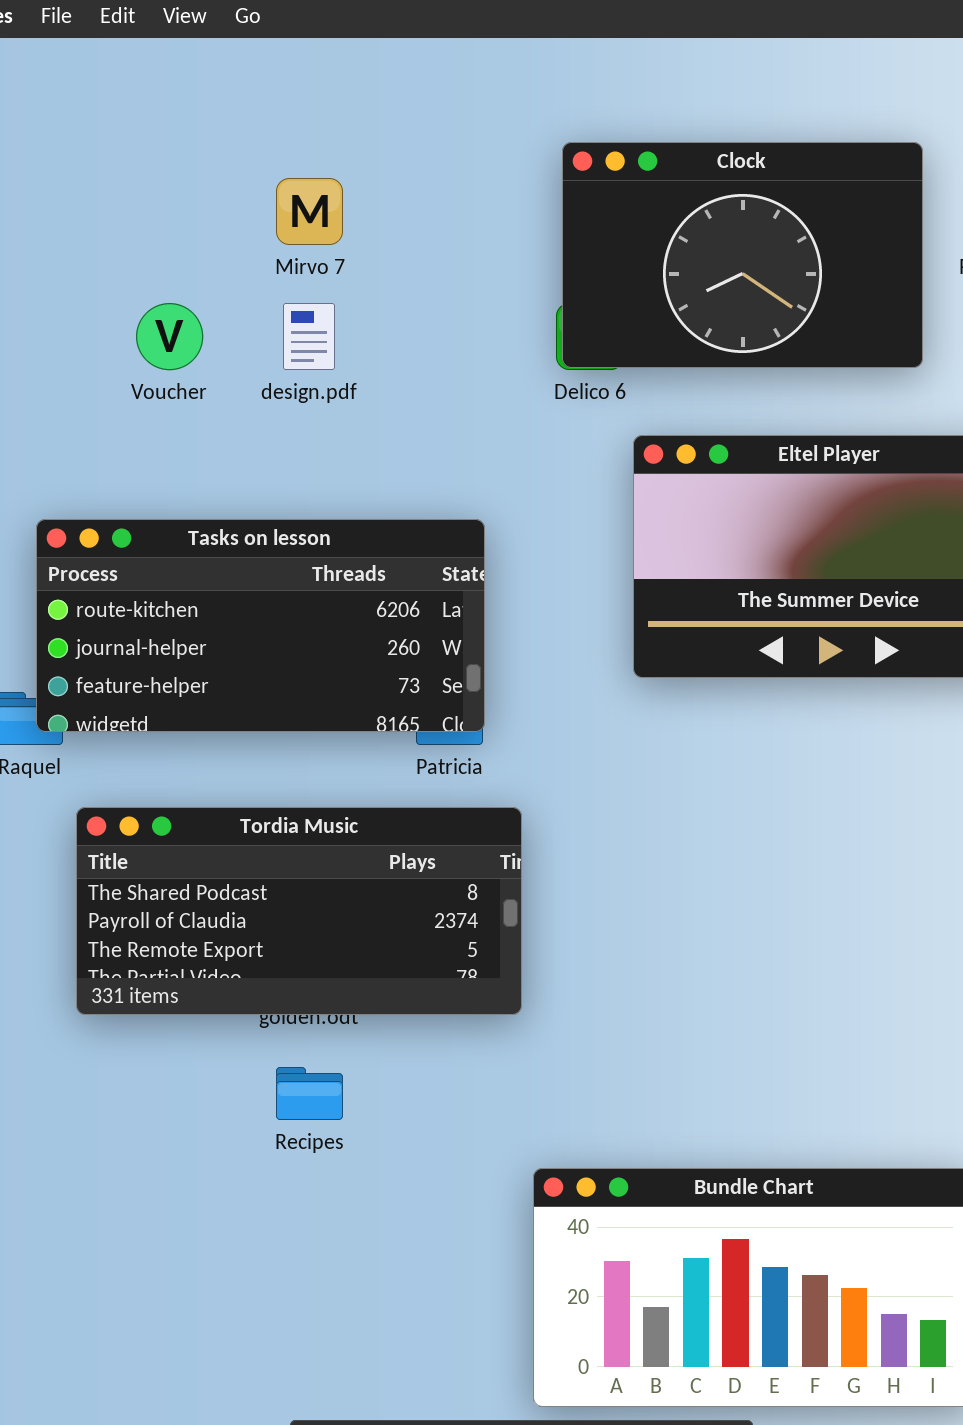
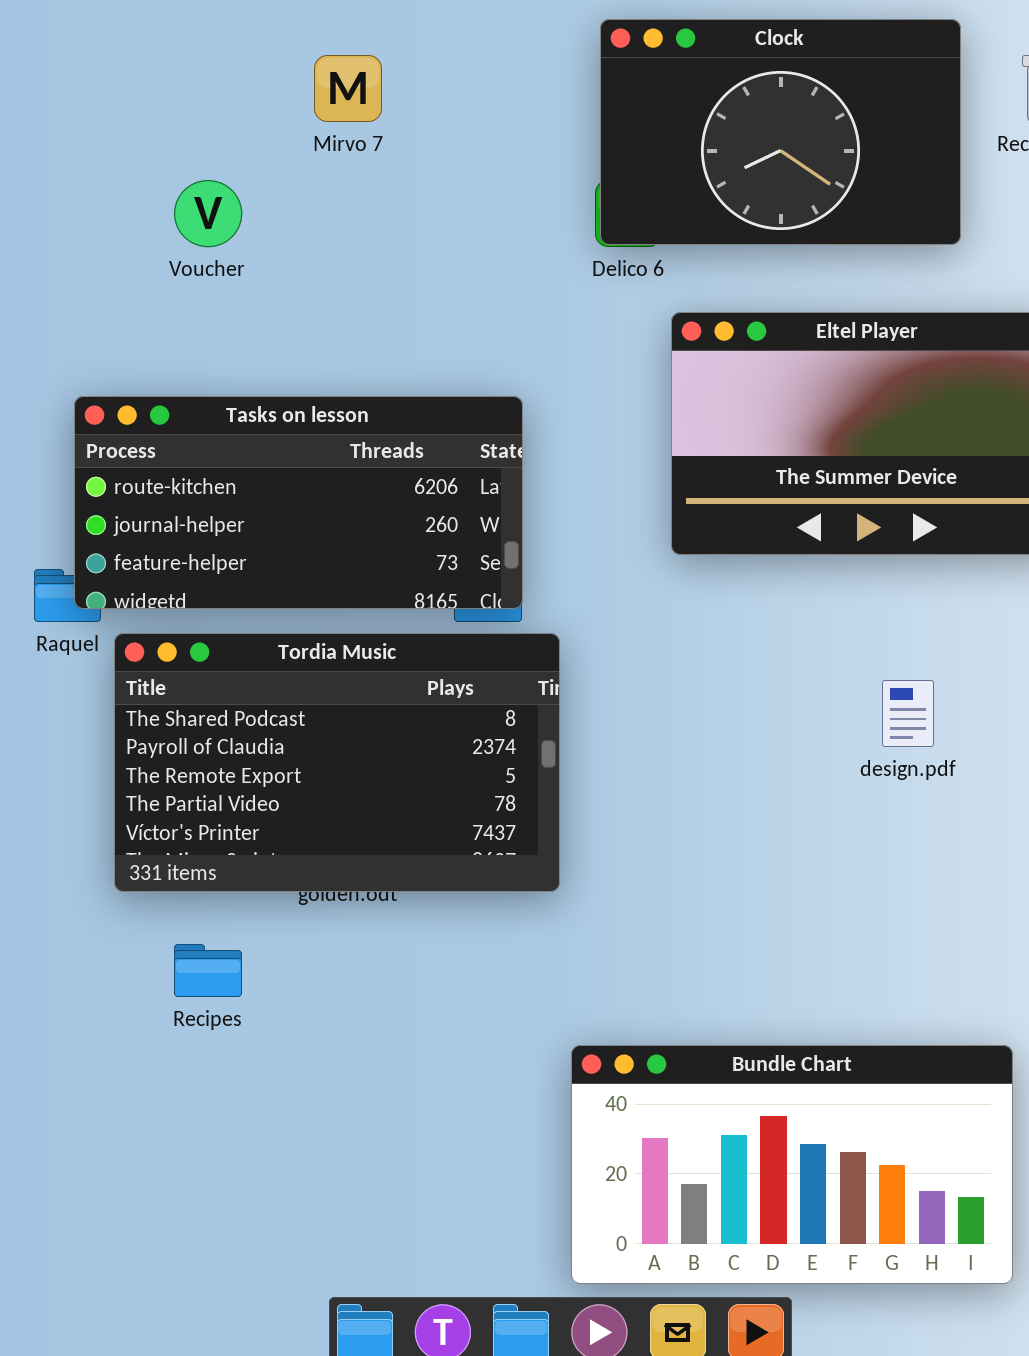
design.pdf: [283,303,335,370] -> [882,680,934,747], moved
Tordia Music: [76,807,522,1015] -> [114,633,560,892], resized
Recipes: [276,1067,343,1120] -> [174,944,242,997], moved

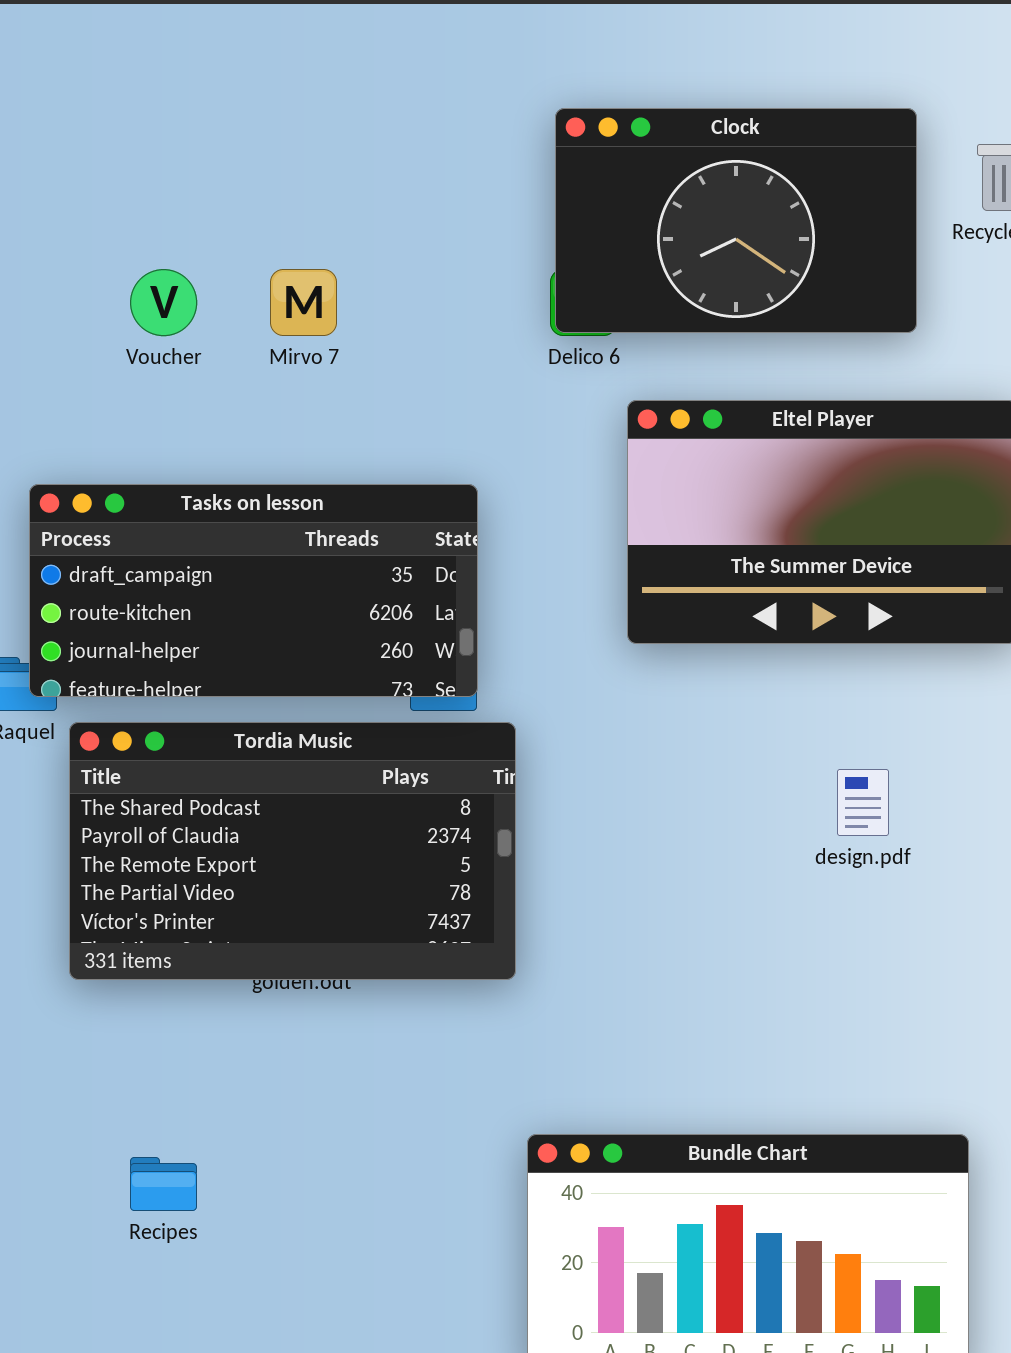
Mirvo 7: [314,55,382,122] -> [270,269,337,336], moved
Tasks on lesson: [74,396,523,609] -> [29,484,478,697], scrolled up 1 row
Recipes: [174,944,242,997] -> [130,1157,197,1211], moved

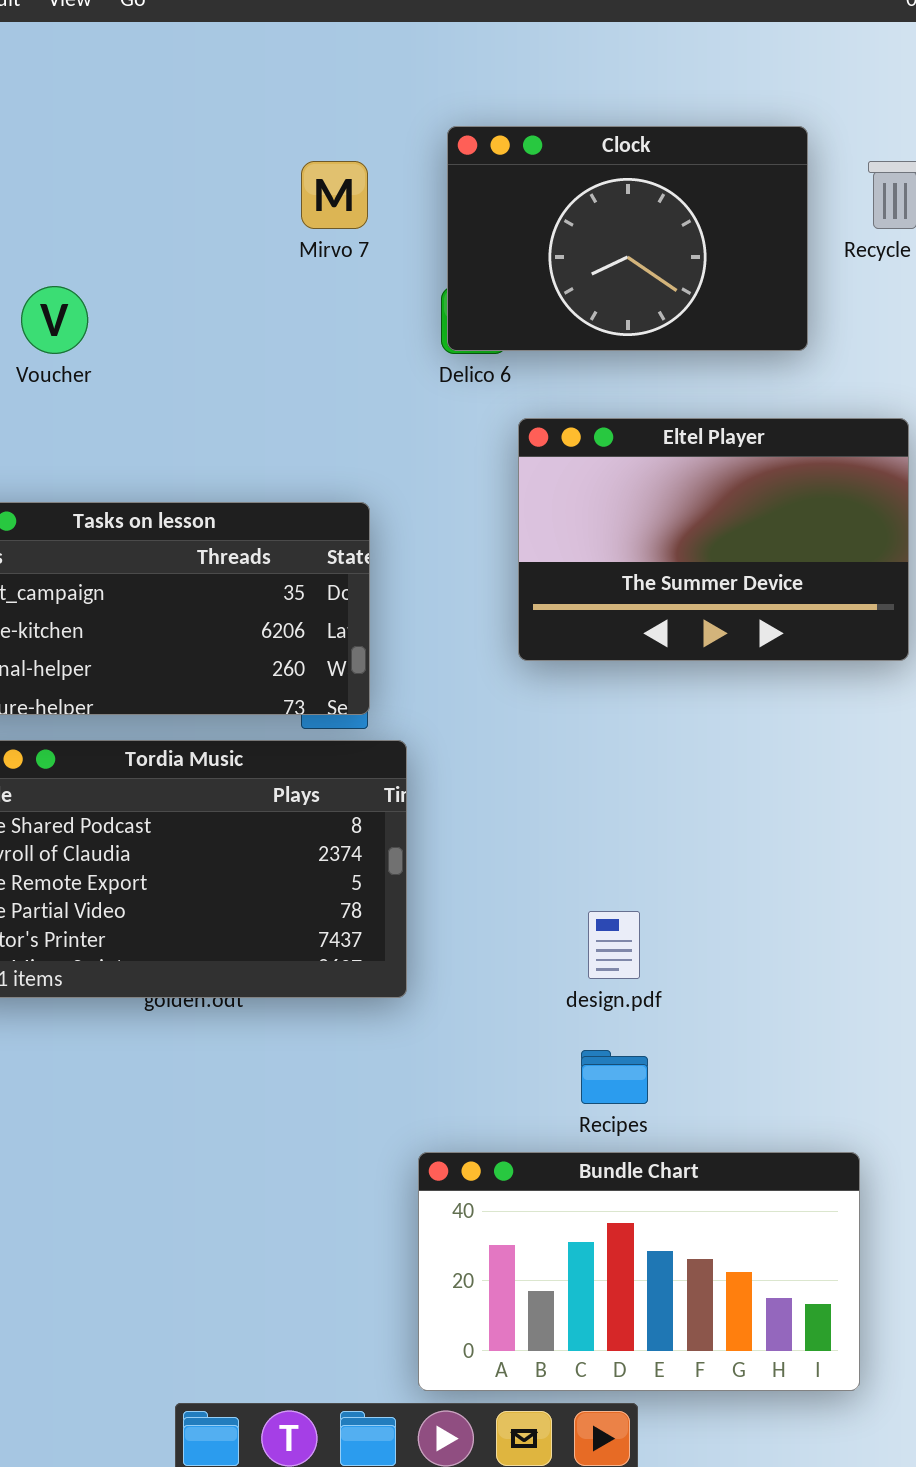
Mirvo 7: [270,269,337,336] -> [301,161,368,229], moved
design.pdf: [837,769,889,836] -> [588,911,640,979], moved
Recipes: [130,1157,197,1211] -> [581,1050,648,1104], moved

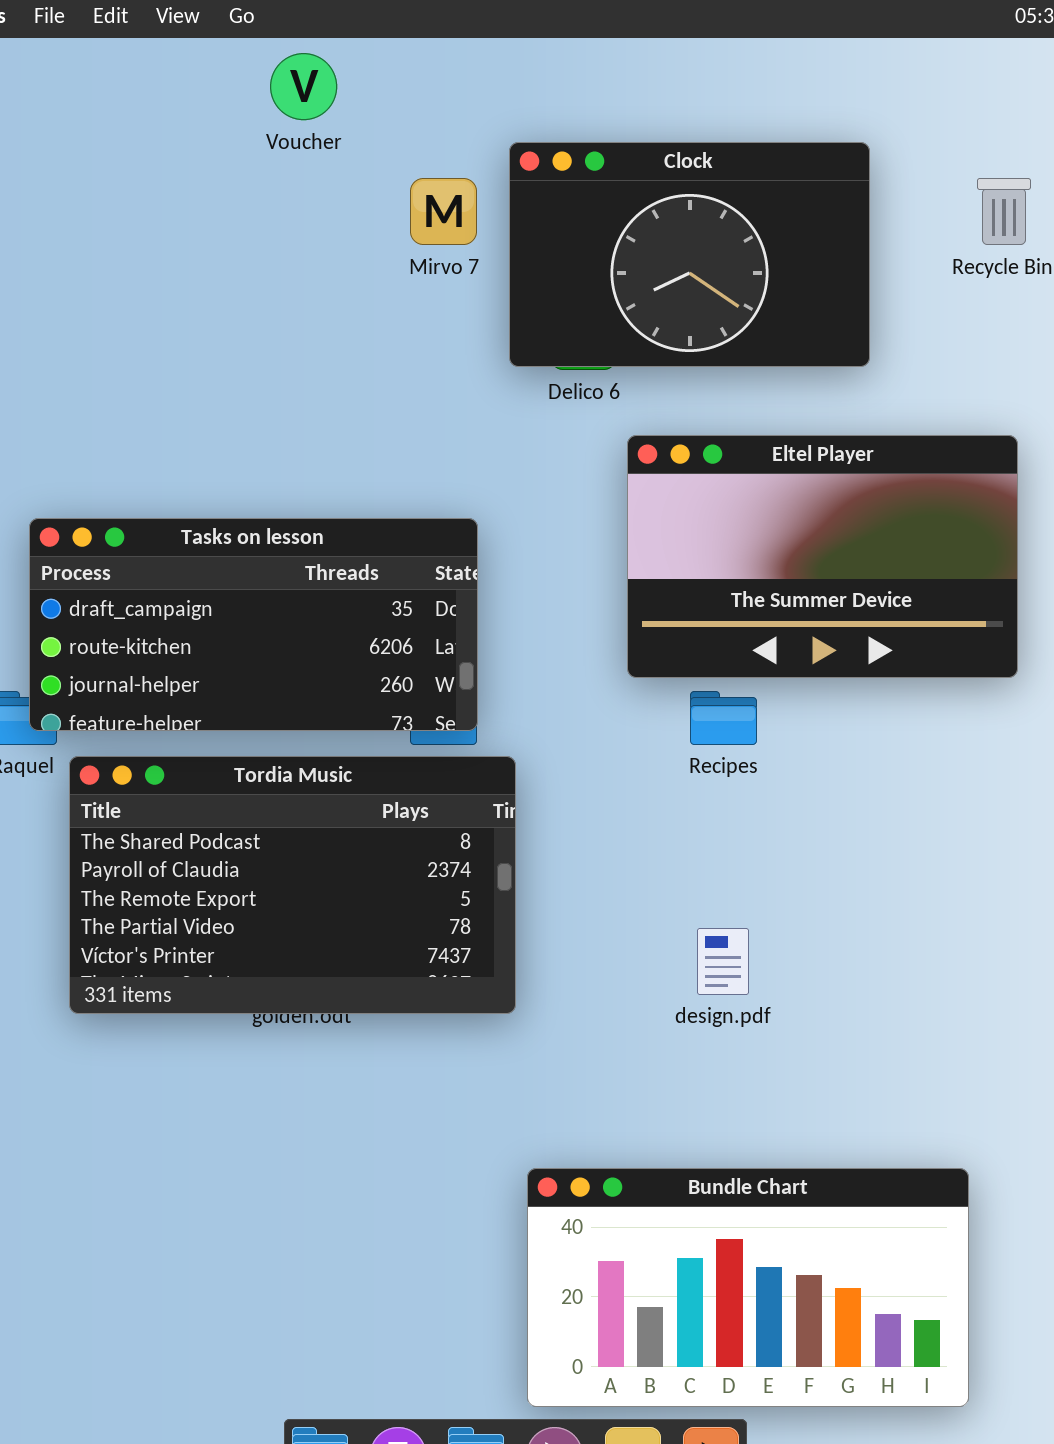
Clock: [447,126,808,351] -> [509,142,870,367], moved
Voucher: [21,286,88,354] -> [270,53,337,120], moved
Recipes: [581,1050,648,1104] -> [690,691,757,745], moved

